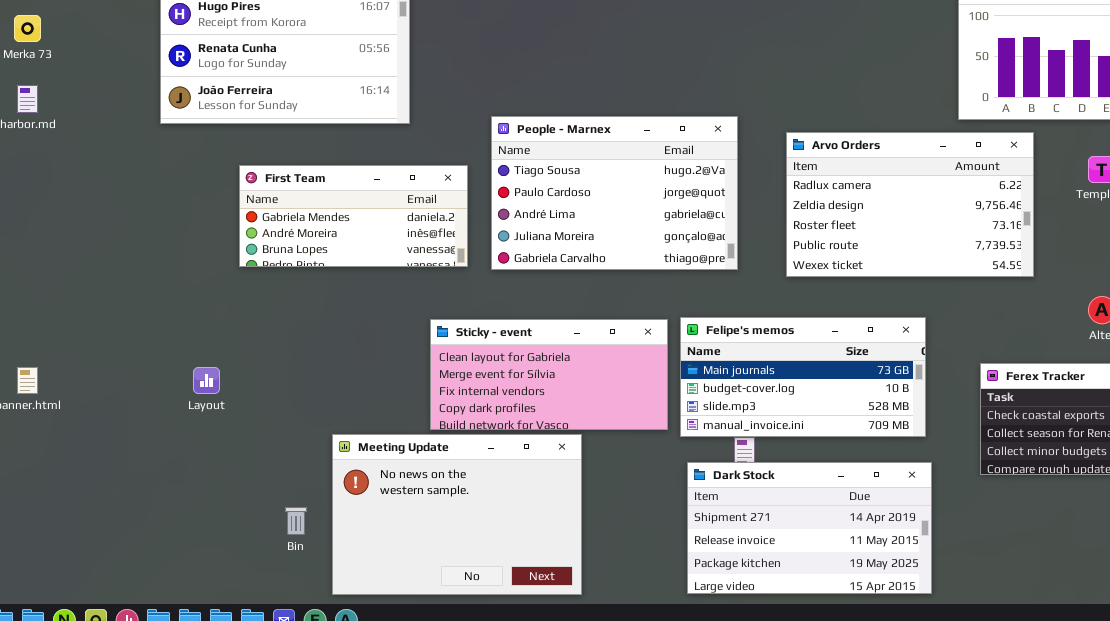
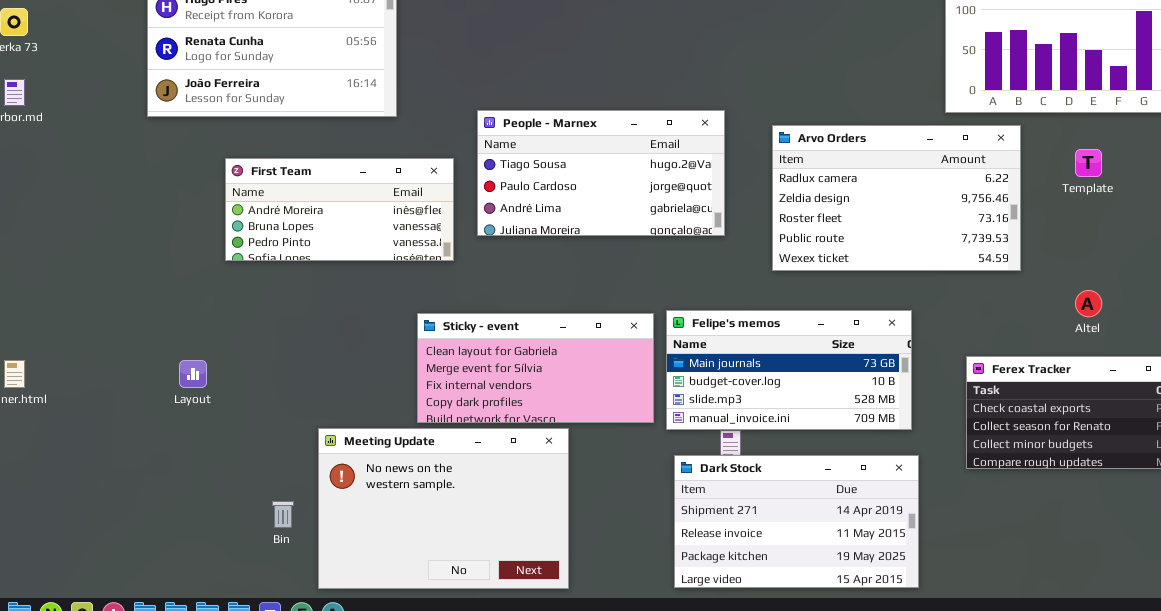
People - Marnex: [491,116,738,270] -> [477,110,725,236], resized
First Team: [239,165,468,267] -> [225,158,454,261], scrolled down 1 row

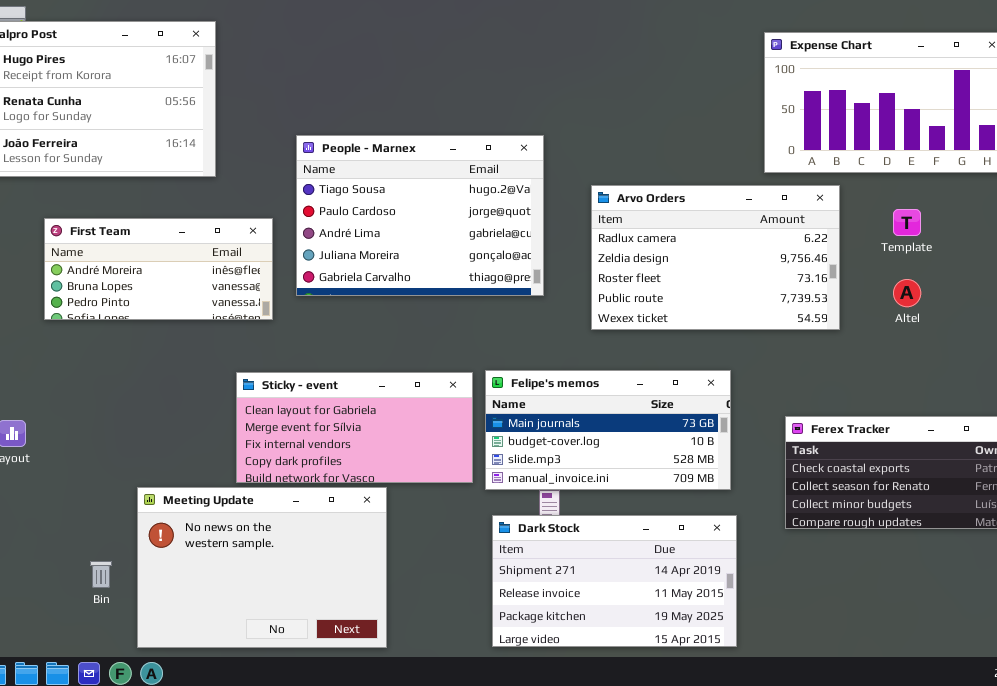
People - Marnex: [477,110,725,236] -> [296,135,544,296], resized
Altel: [1075,290,1102,317] -> [893,279,921,307], moved

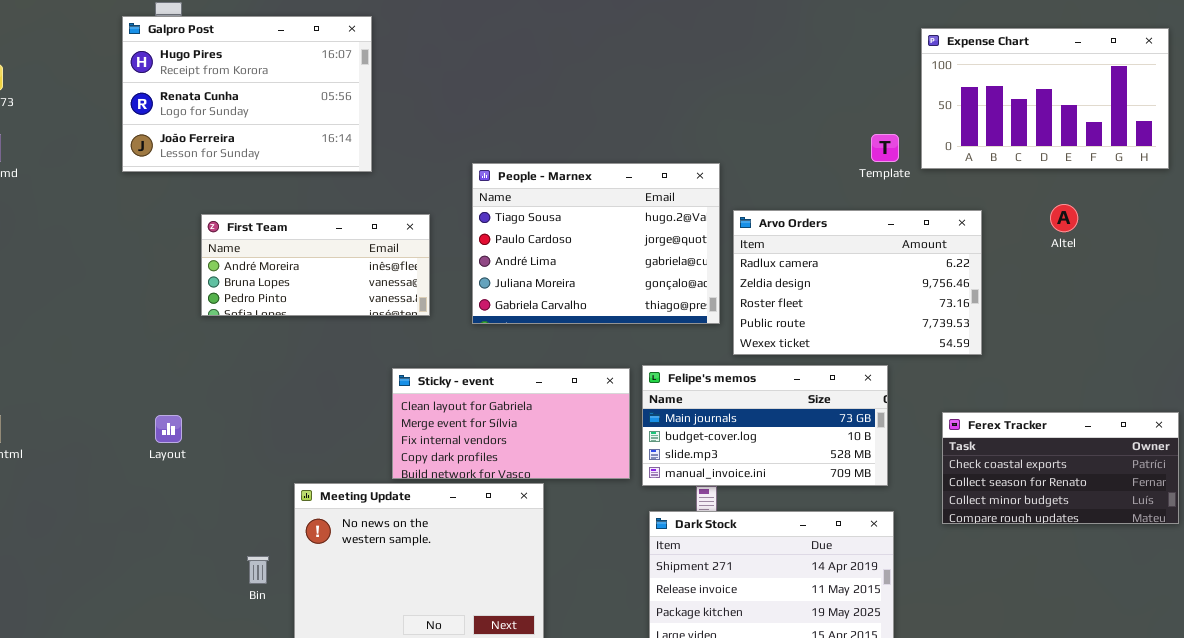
People - Marnex: [296,135,544,296] -> [472,163,720,324], moved
Arvo Orders: [591,185,840,330] -> [733,210,982,355], moved
Template: [893,209,921,236] -> [871,134,899,162], moved
Altel: [893,279,921,307] -> [1050,204,1078,232], moved

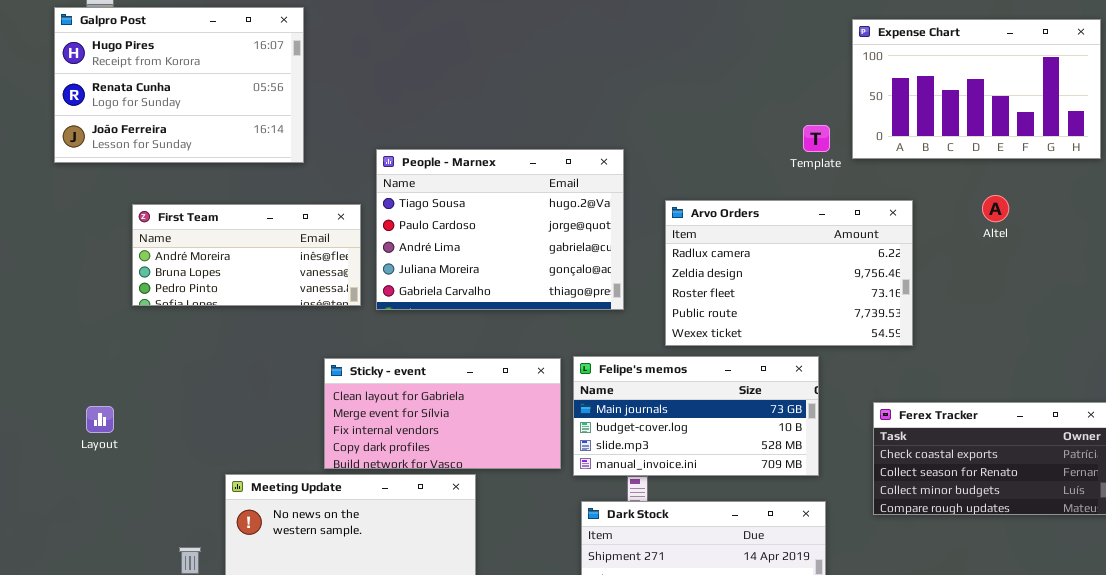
People - Marnex: [472,163,720,324] -> [376,149,624,310], moved

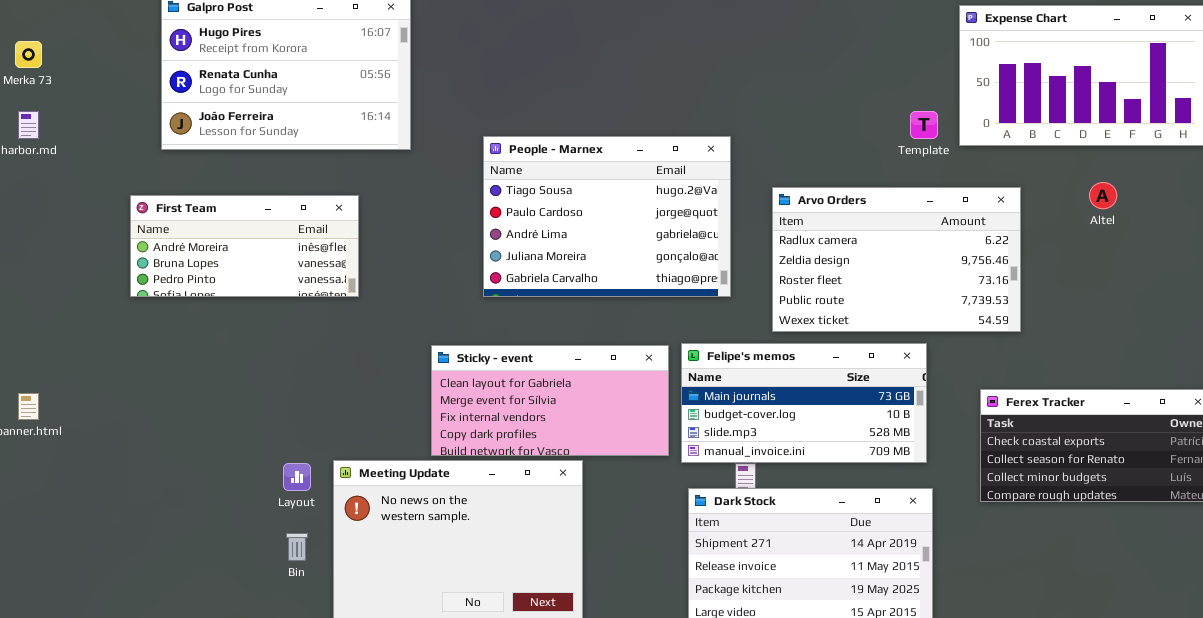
First Team: [132,204,361,306] -> [130,195,359,297], moved
Layout: [86,406,114,433] -> [283,463,311,491], moved

